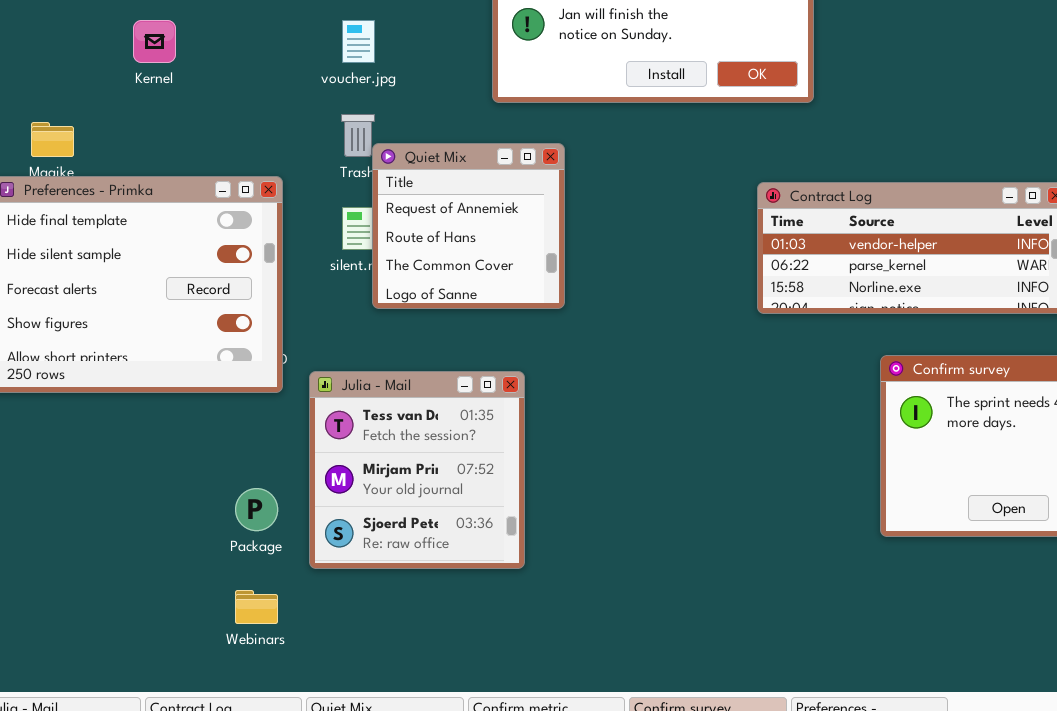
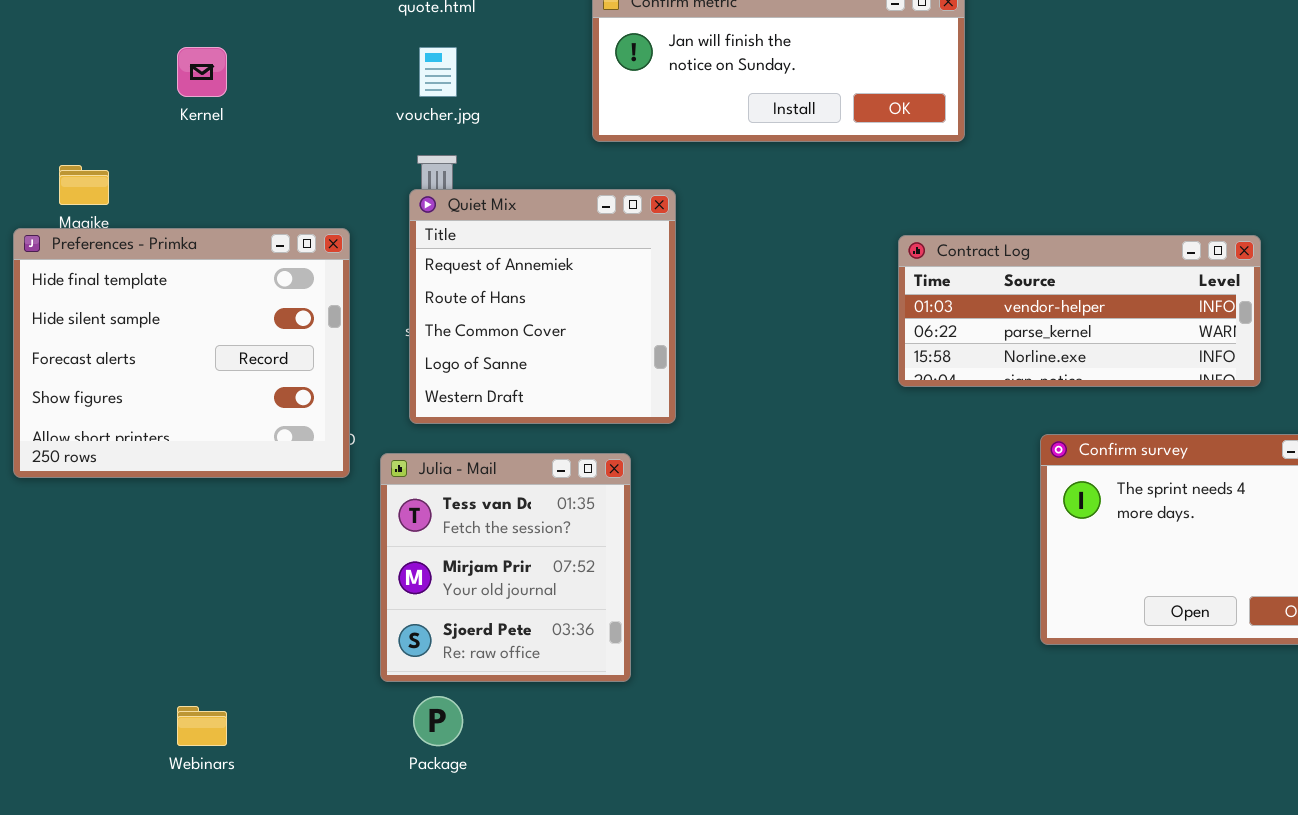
Quiet Mix: [372,143,565,309] -> [409,189,676,424], resized
Package: [235,488,278,531] -> [413,696,463,746], moved
Webinars: [235,590,278,624] -> [177,706,227,746], moved

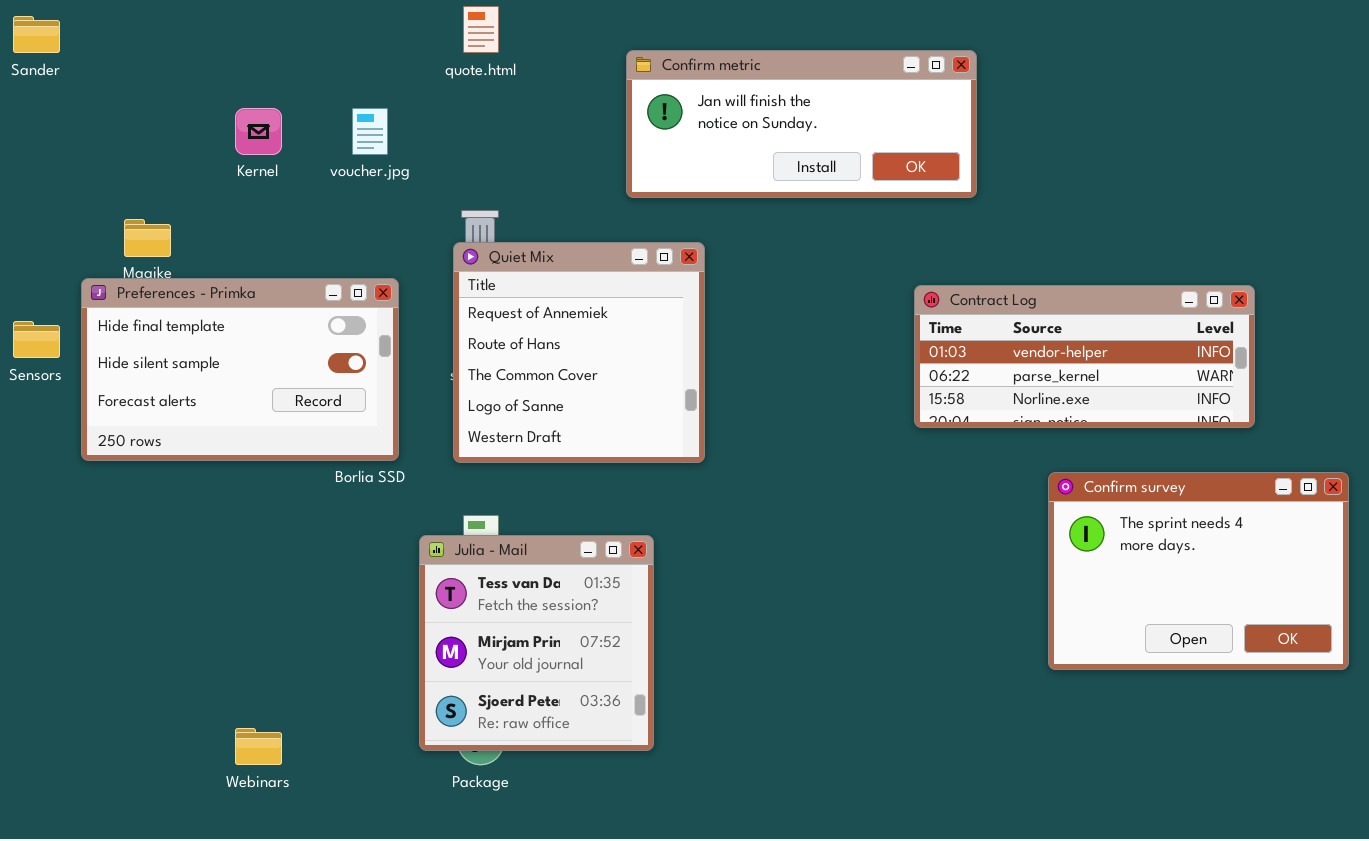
voucher.jpg: [419,47,457,97] -> [352,108,388,155], moved
Preferences - Primka: [13,228,350,478] -> [81,278,399,461], resized
Julia - Mail: [380,453,631,682] -> [419,535,654,751], moved

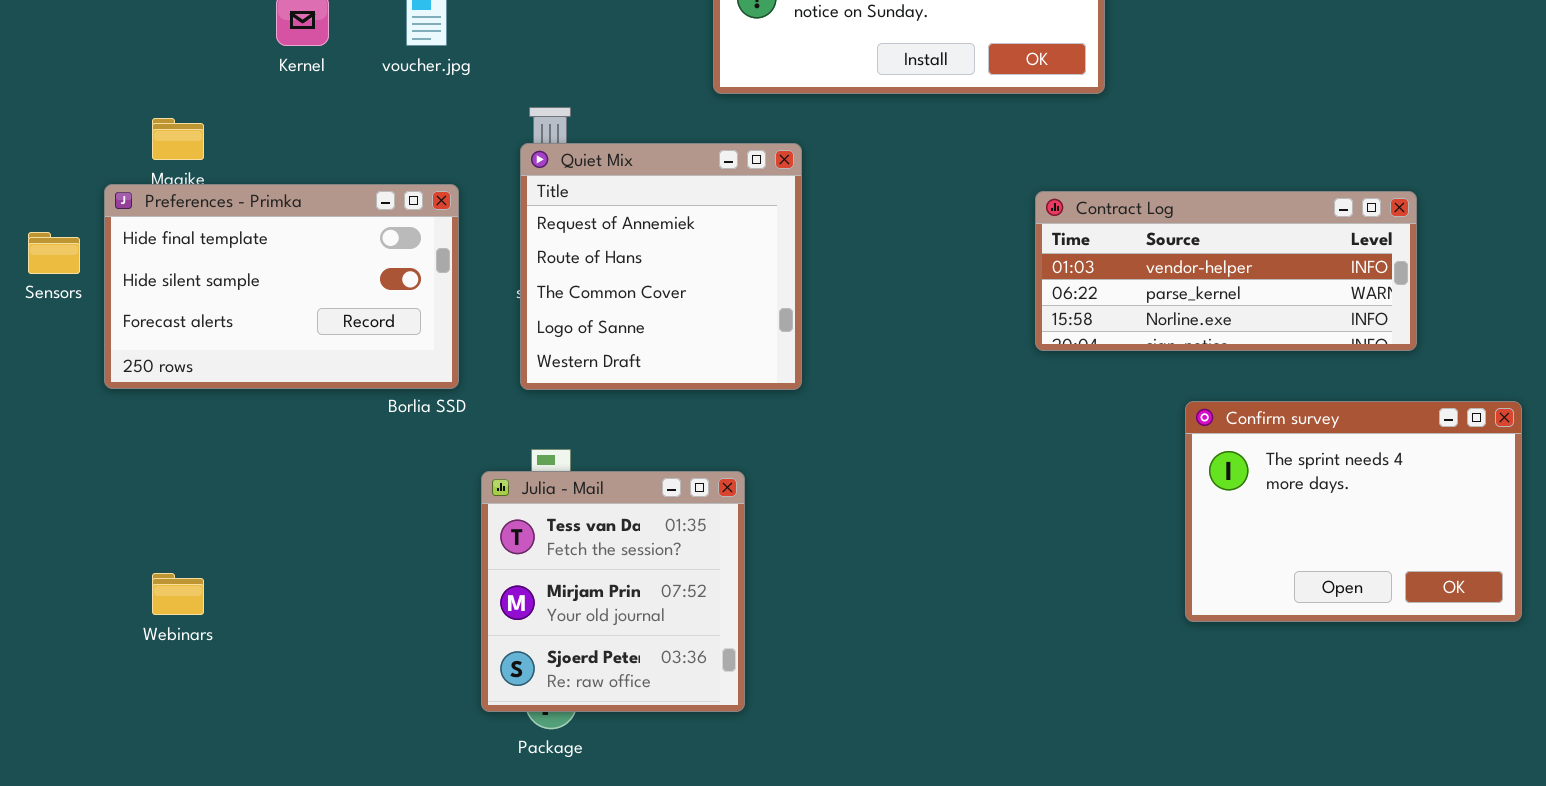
Webinars: [235,728,282,765] -> [152,573,204,615], moved

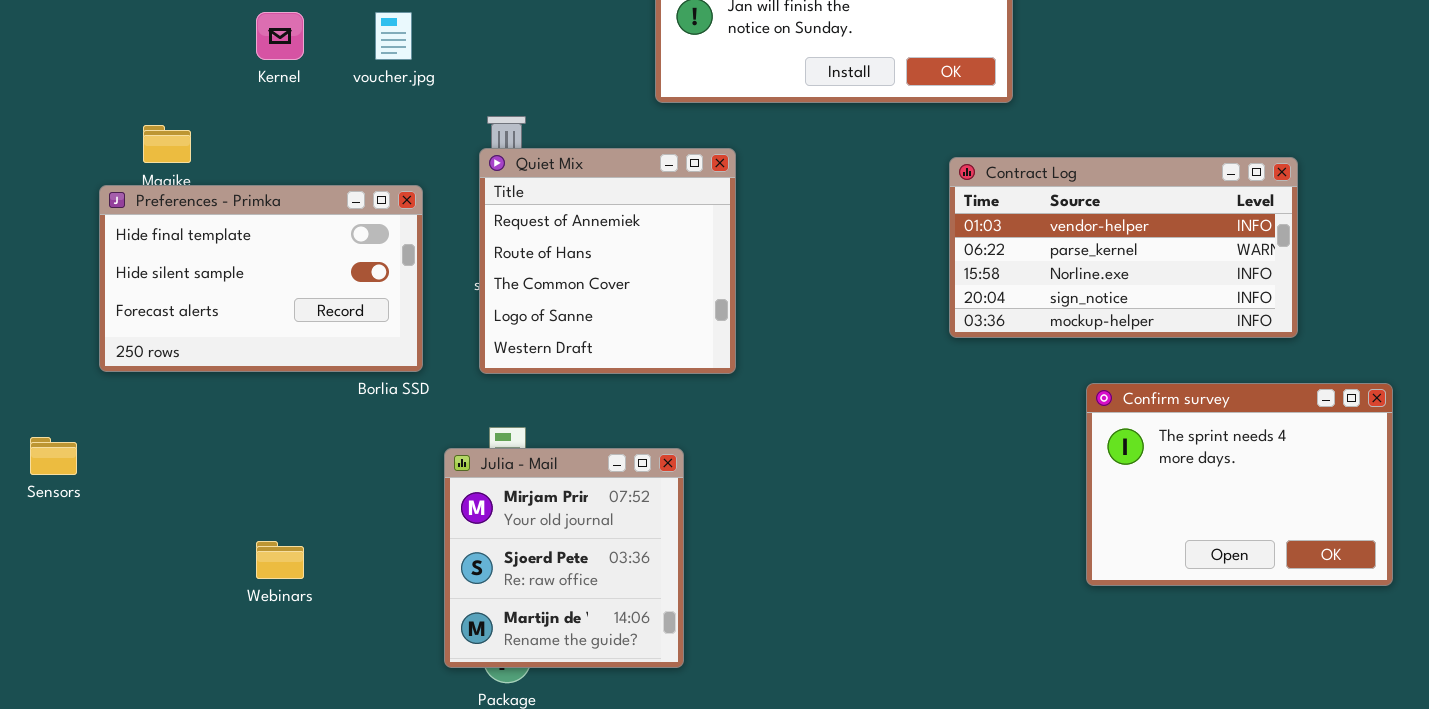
Contract Log: [1035,191,1417,351] -> [949,157,1298,338], resized
Sensors: [28,232,80,274] -> [30,437,77,475], moved
Julia - Mail: [481,471,745,712] -> [444,448,684,668], scrolled down 1 row
Webinars: [152,573,204,615] -> [256,541,304,579], moved

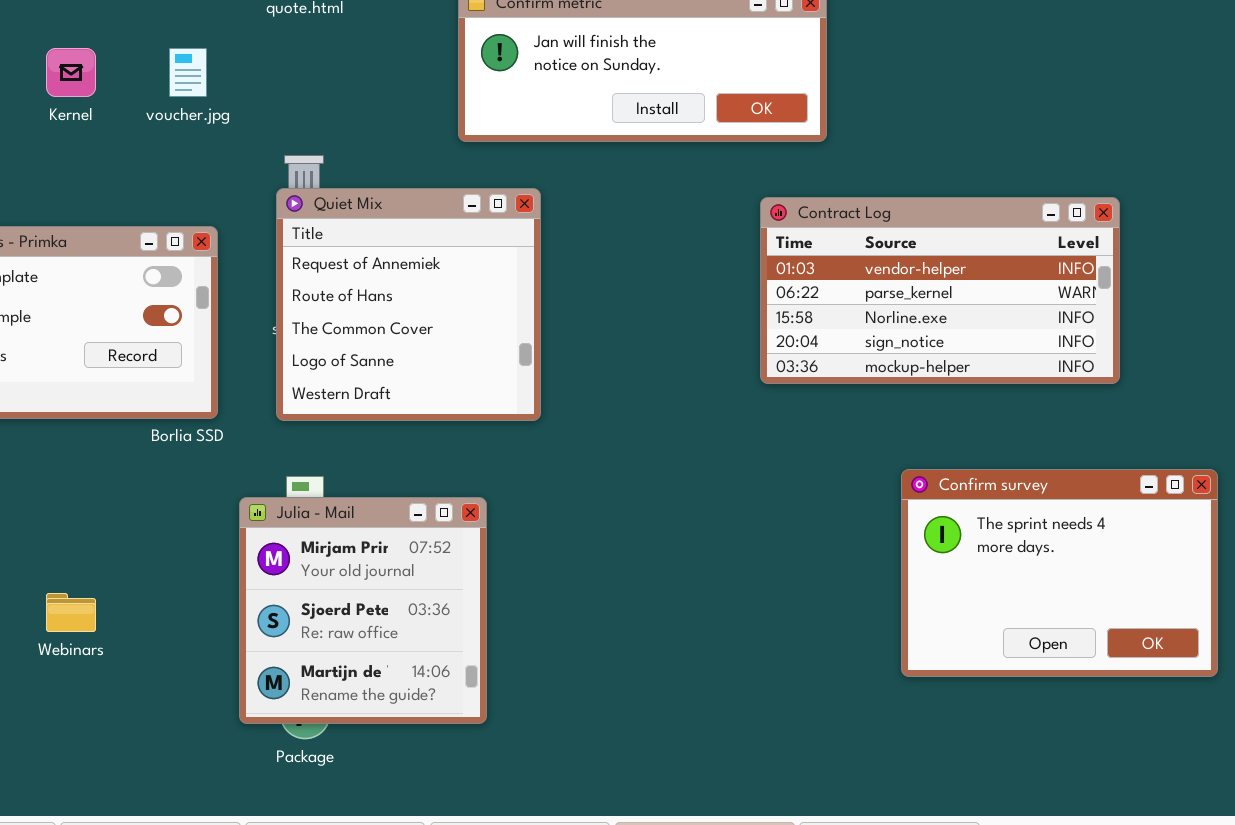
Confirm survey: [1086,383,1393,586] -> [901,469,1218,677], moved

